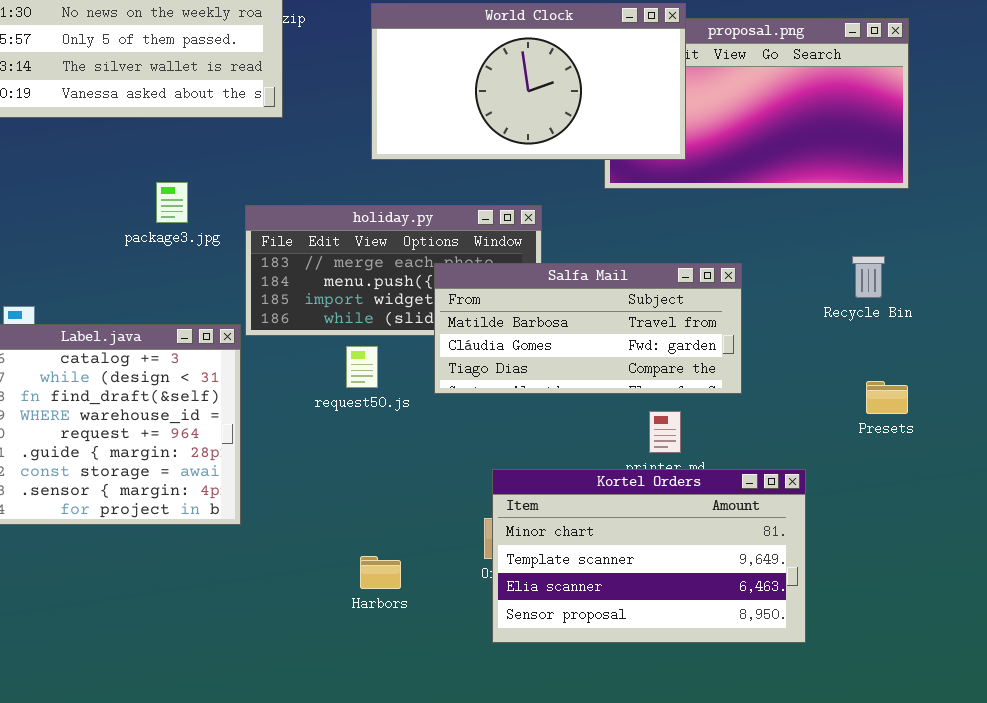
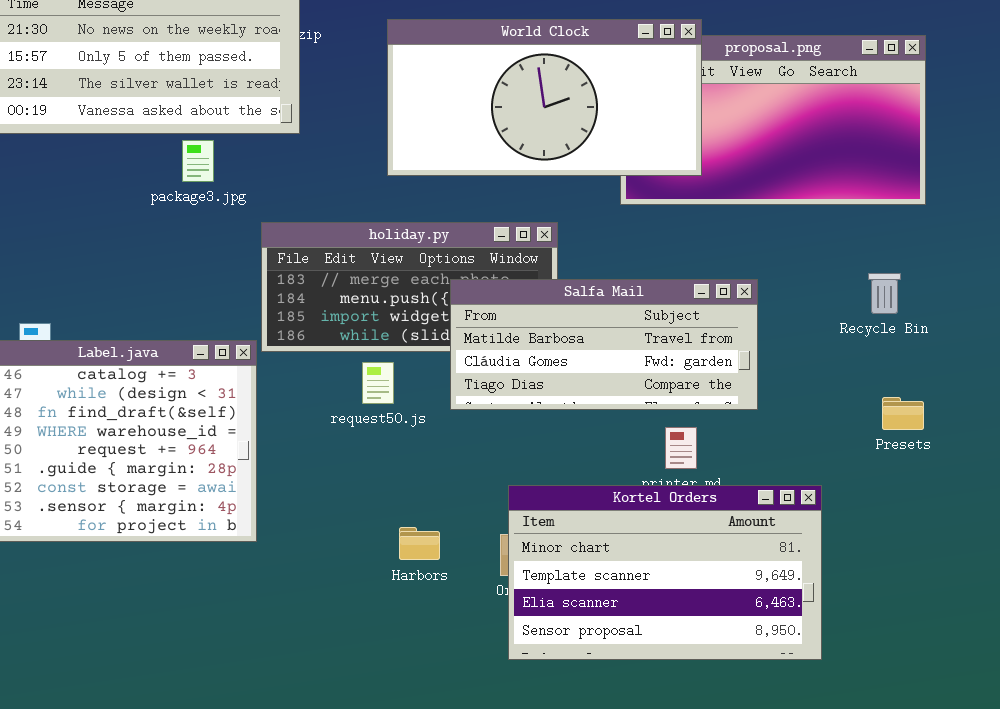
package3.jpg: [156,182,188,223] -> [182,140,214,182], moved
Harbors: [360,556,401,589] -> [399,527,440,560], moved

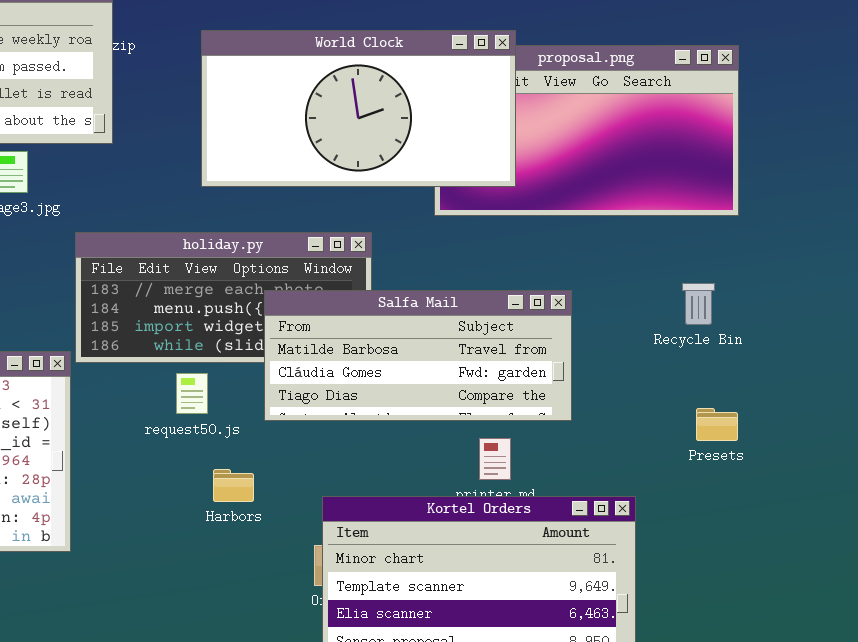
Harbors: [399,527,440,560] -> [213,469,254,502], moved

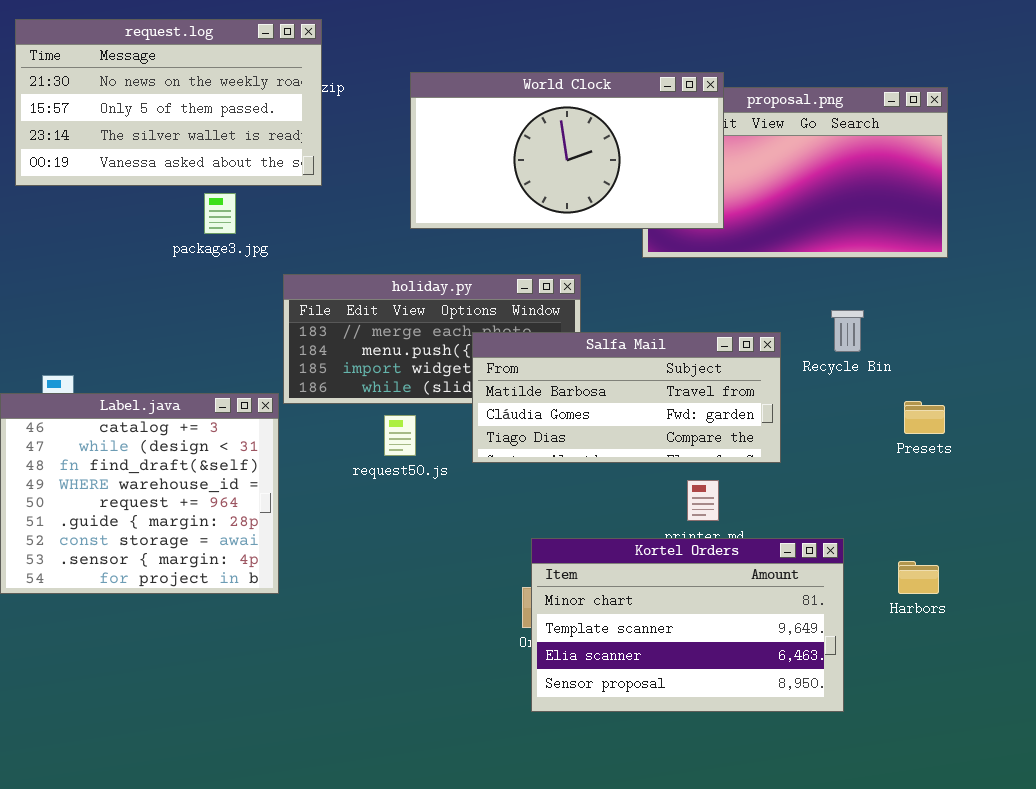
Recycle Bin: [682,283,715,325] -> [831,310,864,352], moved
Presets: [696,408,738,441] -> [904,401,945,434], moved
Harbors: [213,469,254,502] -> [898,561,939,594], moved

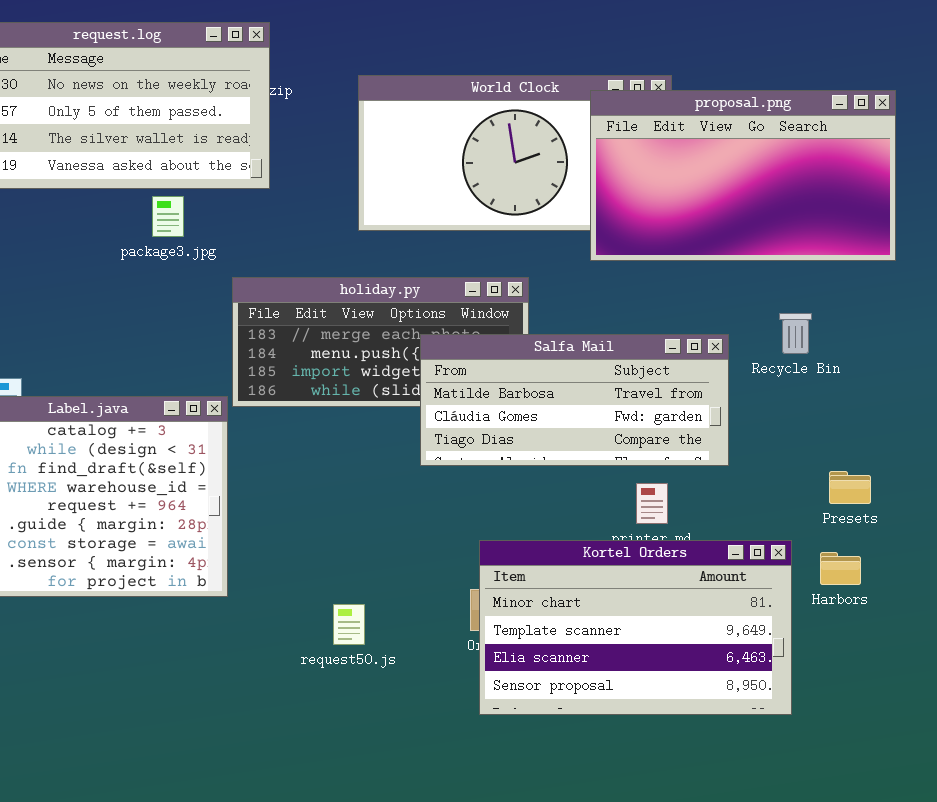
proposal.png: [642,87,948,258] -> [590,90,896,261], raised
Presets: [904,401,945,434] -> [829,471,871,504], moved
request50.js: [384,415,416,456] -> [333,604,365,645], moved
Harbors: [898,561,939,594] -> [820,552,861,585], moved

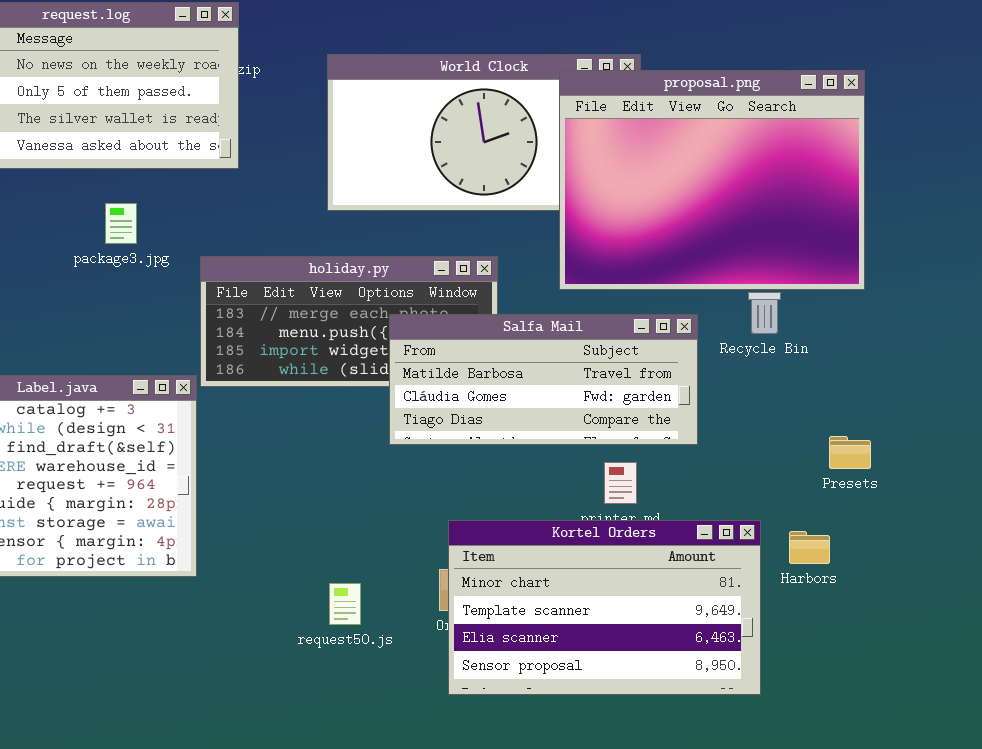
proposal.png: [590,90,896,261] -> [559,70,865,290], resized
package3.jpg: [152,196,184,237] -> [105,203,137,244], moved
Presets: [829,471,871,504] -> [829,436,871,469], moved
request50.js: [333,604,365,645] -> [329,583,361,625], moved

